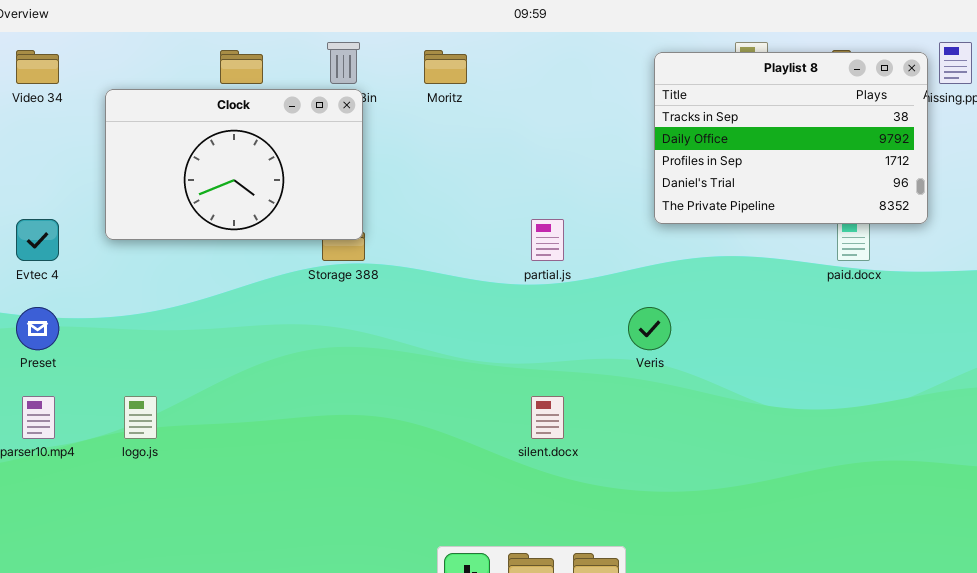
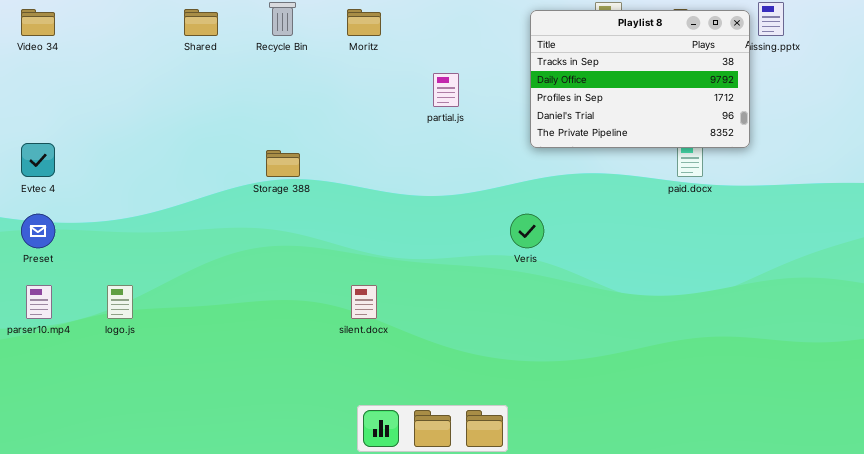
Clock: [105,89,363,240] -> none, closed
partial.js: [531,219,564,261] -> [433,73,459,107], moved
silent.docx: [531,396,564,439] -> [351,285,377,319], moved

